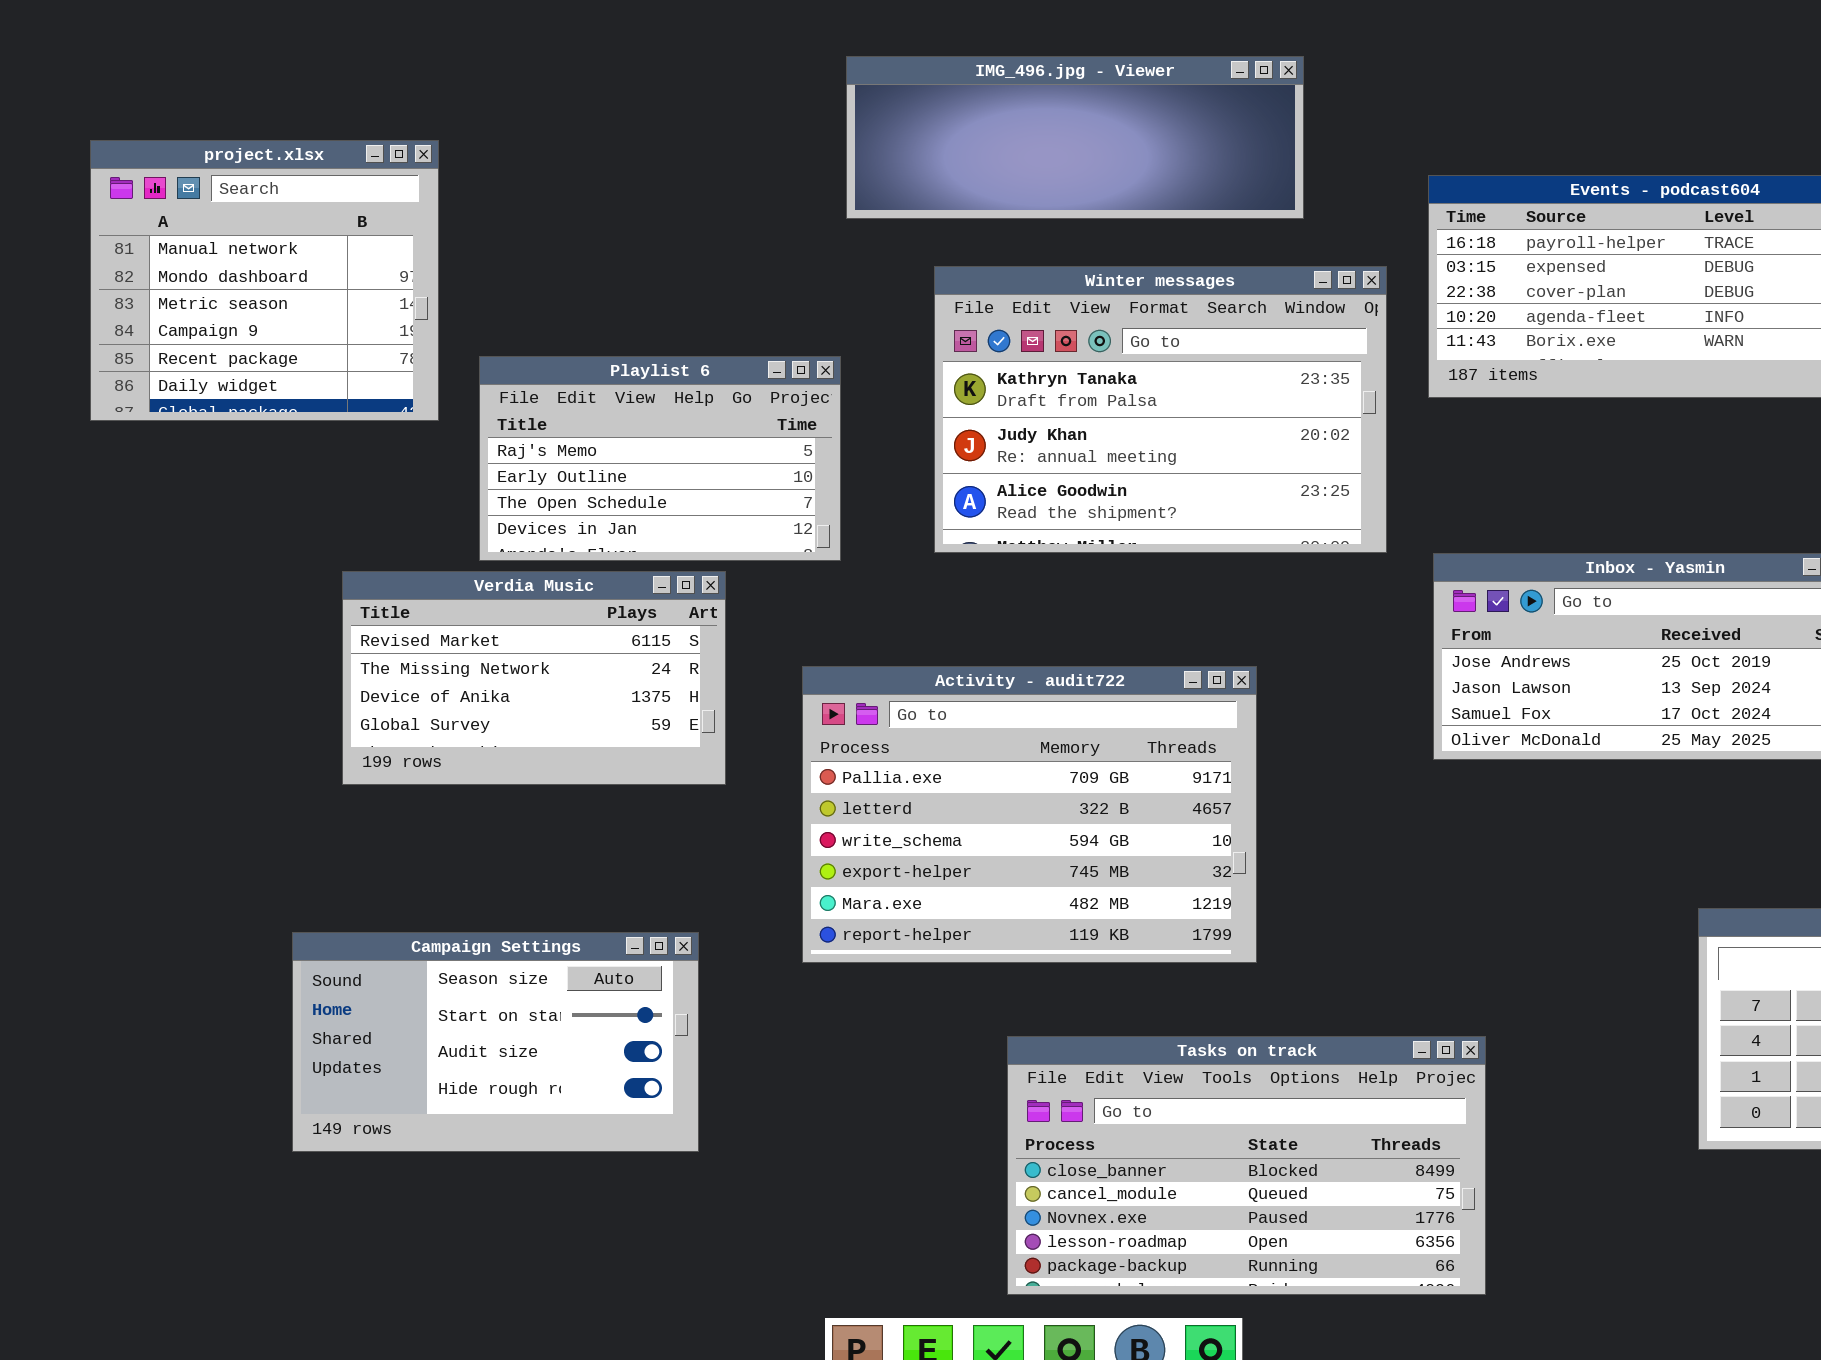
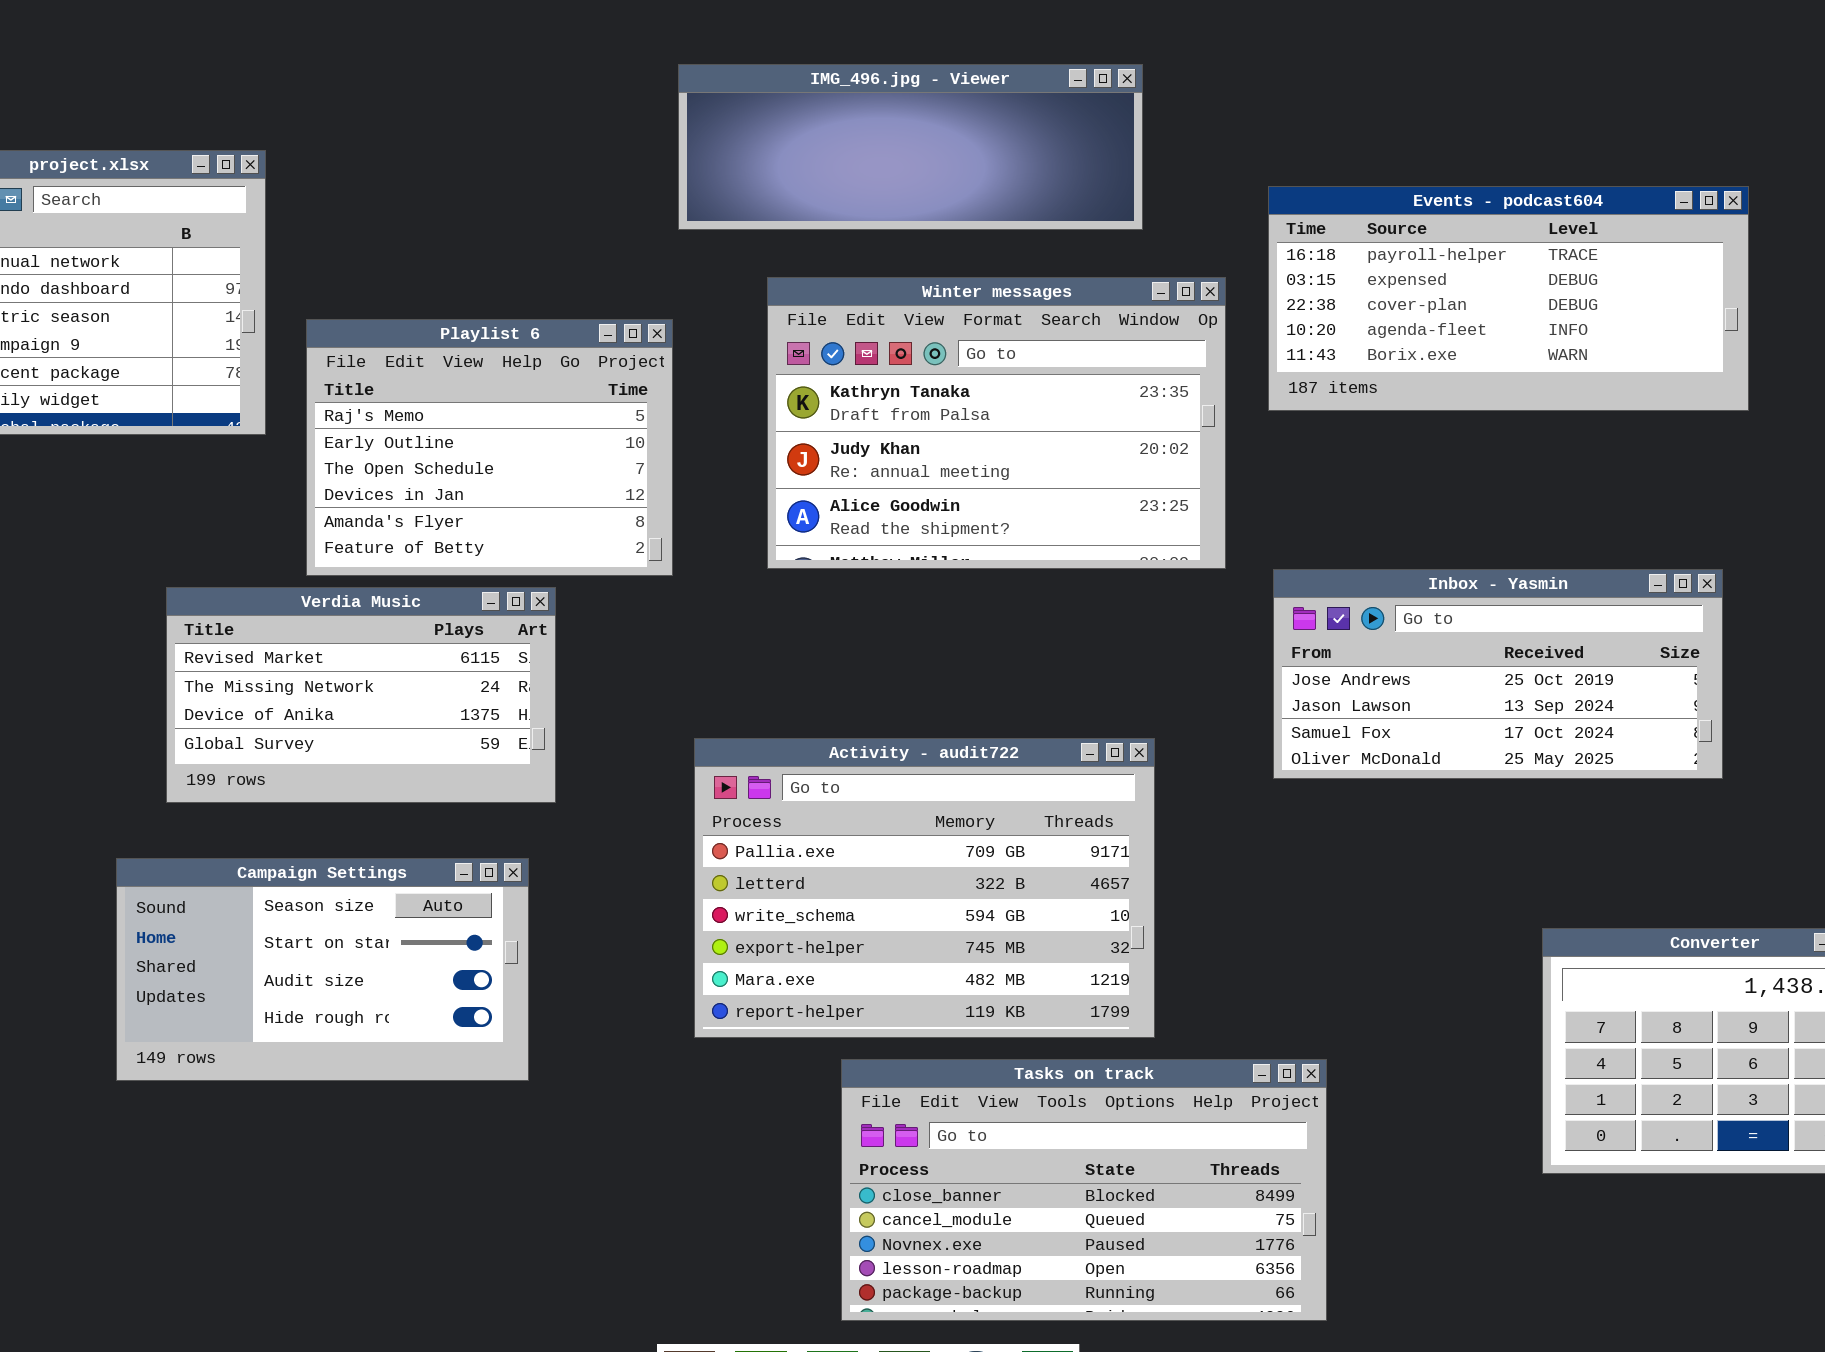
Playlist 6: [479,356,841,561] -> [306,319,673,576], resized
Activity - audit722: [802,666,1257,963] -> [694,738,1155,1038], moved
Campaign Settings: [292,932,699,1152] -> [116,858,529,1081], moved

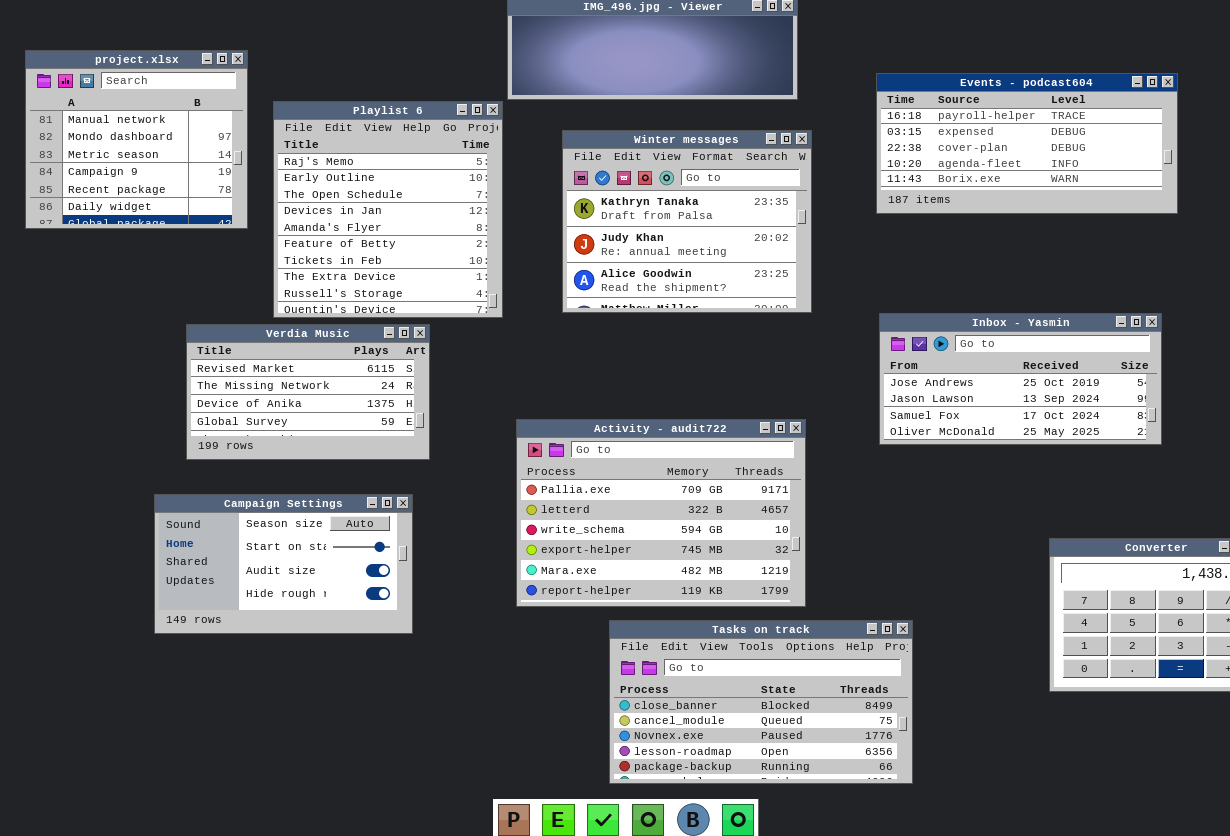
Winter messages: [767,277,1226,569] -> [562,130,812,313], resized
Playlist 6: [306,319,673,576] -> [273,101,503,318], resized

